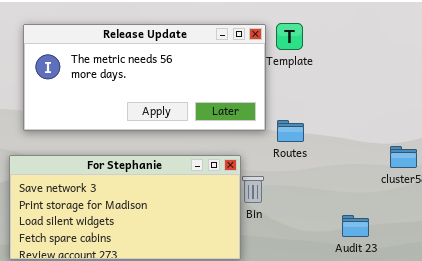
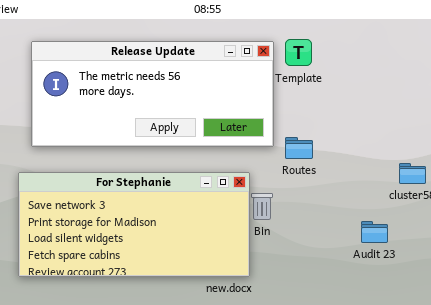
Audit 23: [342,215,369,237] -> [361,221,388,243], moved

